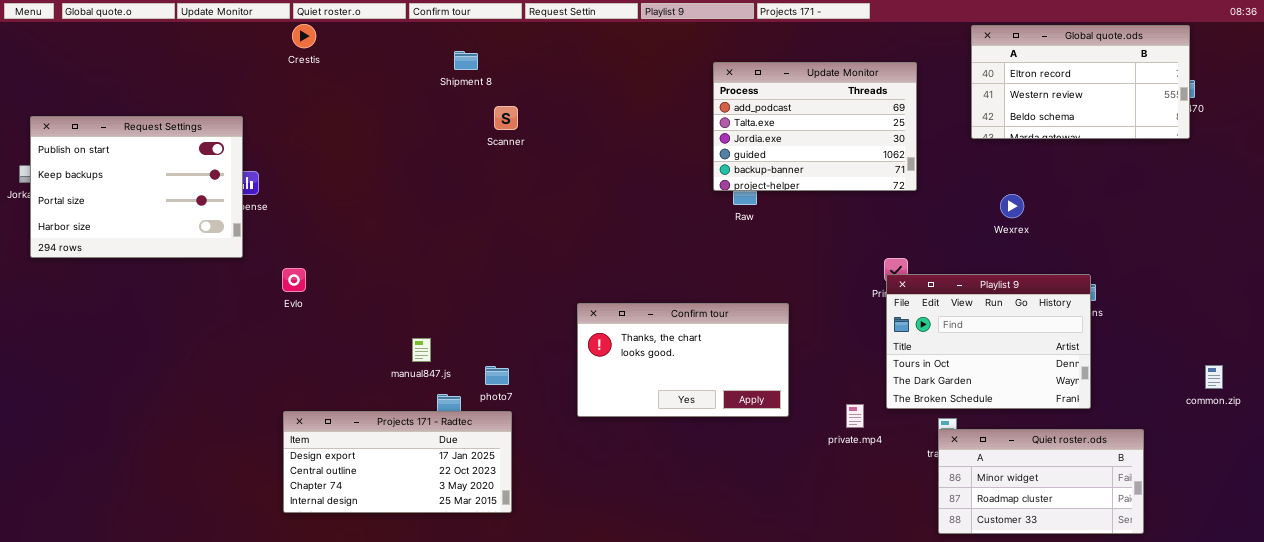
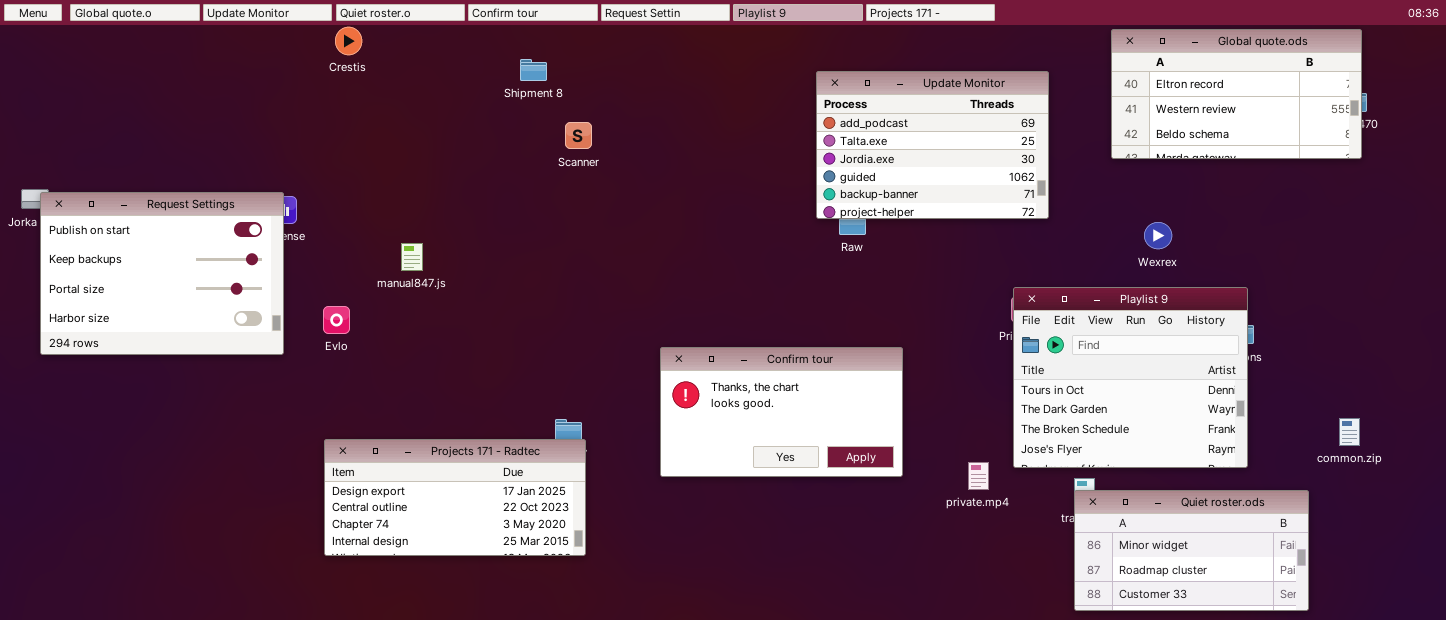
Request Settings: [30,116,243,258] -> [40,192,284,355], moved
Playlist 9: [886,274,1091,409] -> [1013,287,1248,468], resized
manual847.js: [412,338,431,362] -> [401,243,423,271], moved
common.zip: [1205,365,1223,389] -> [1339,418,1360,446], moved
Projects 171 - Radtec: [283,411,512,513] -> [324,439,586,556], moved

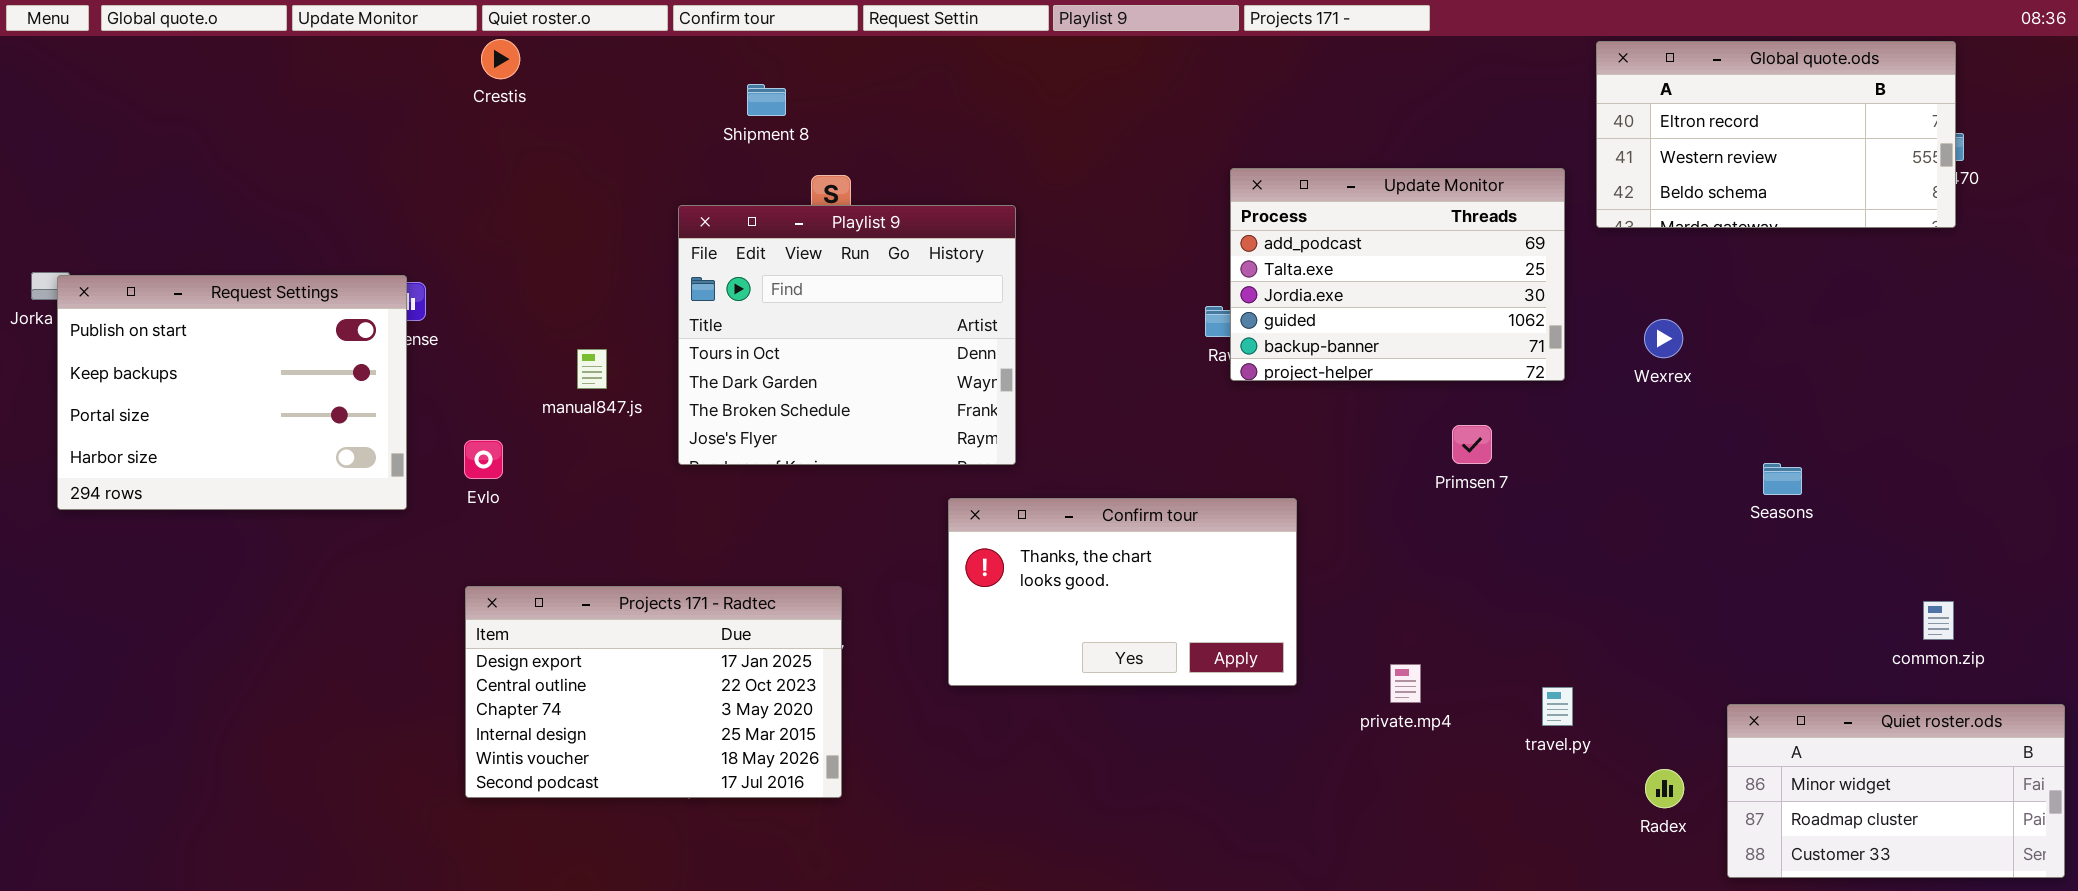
Update Monitor: [816,71,1049,219] -> [1230,168,1565,381], moved
Playlist 9: [1013,287,1248,468] -> [678,205,1016,465], moved
Projects 171 - Radtec: [324,439,586,556] -> [465,586,842,798], resized
Quiet roster.ods: [1074,490,1309,611] -> [1727,704,2065,878], moved

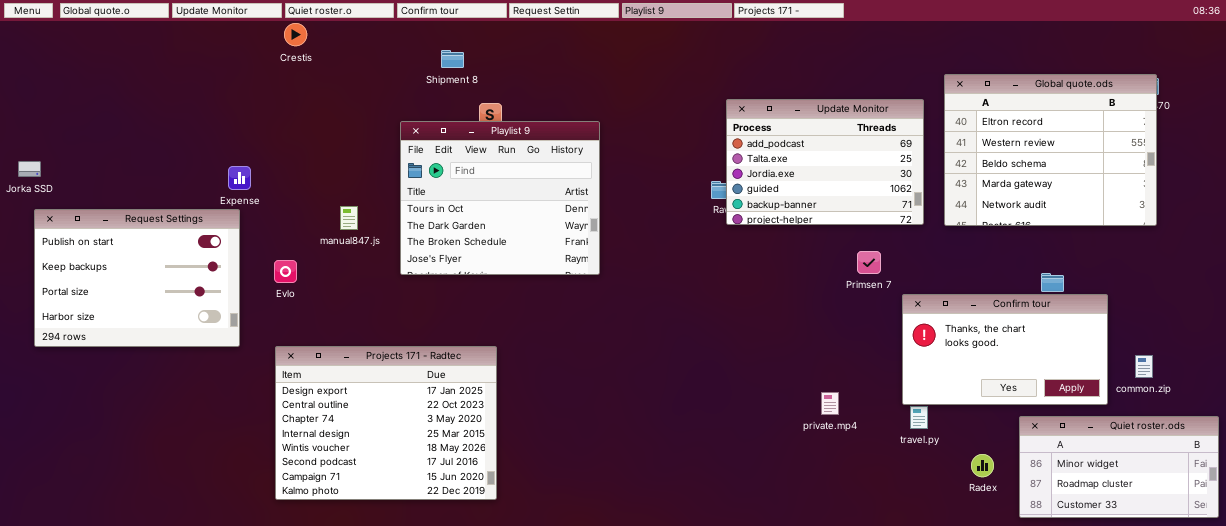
Global quote.ods: [1596,41,1956,228] -> [944,74,1157,226], moved, resized
Request Settings: [57,275,407,510] -> [34,209,240,347], moved
Confirm tour: [948,498,1297,686] -> [902,294,1108,405], moved
Projects 171 - Radtec: [465,586,842,798] -> [275,346,497,500], resized

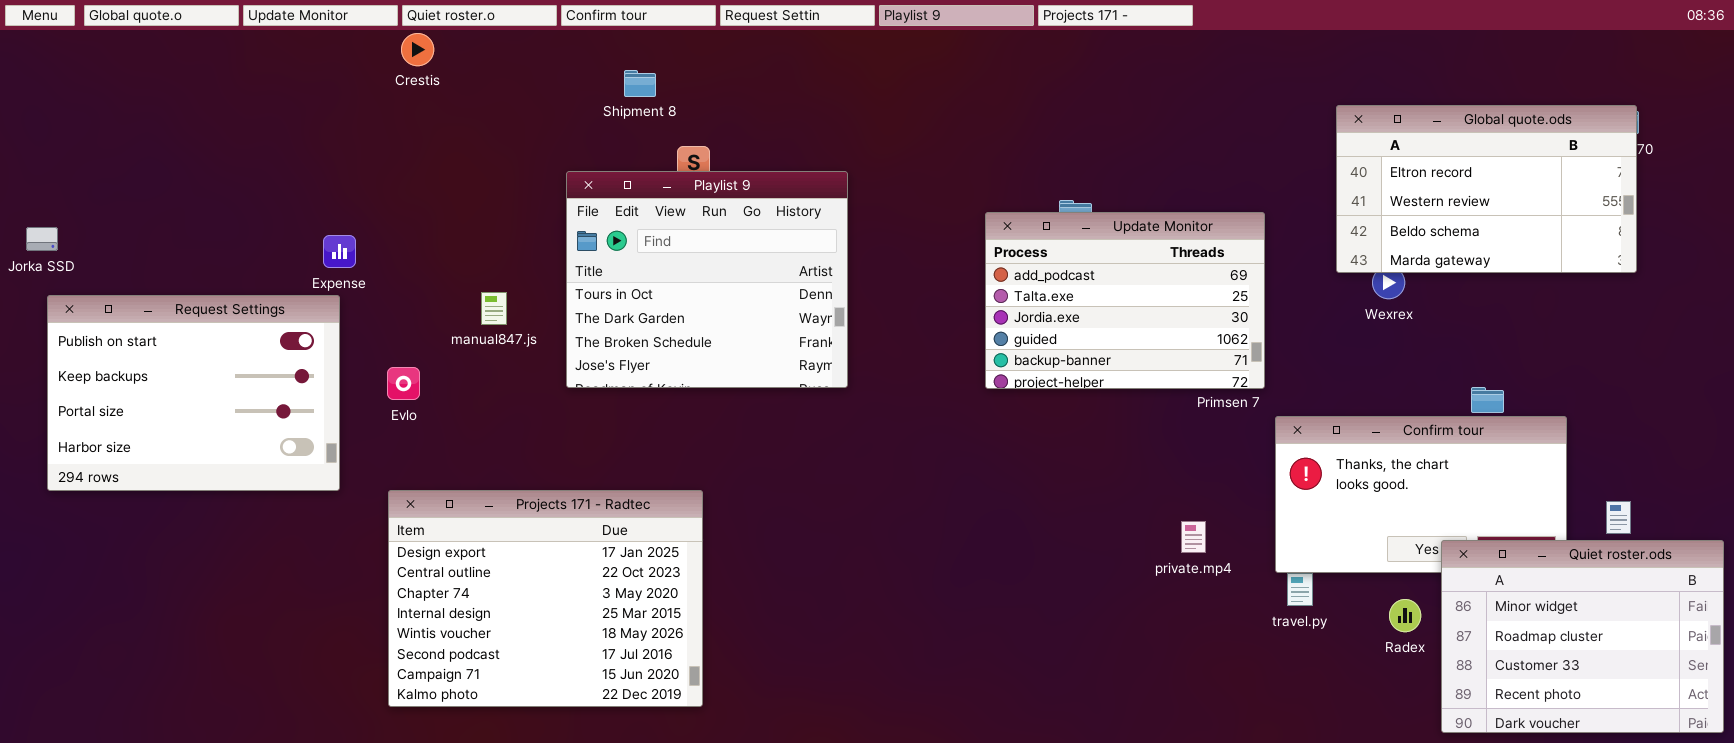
Global quote.ods: [944,74,1157,226] -> [1336,105,1637,273], resized
Update Monitor: [726,99,924,225] -> [985,212,1265,389], moved
private.mp4: [821,392,839,415] -> [1181,521,1206,553], moved
Quiet roster.ods: [1019,416,1219,518] -> [1441,540,1724,733], resized
Radex: [971,454,994,477] -> [1389,599,1421,632], moved

